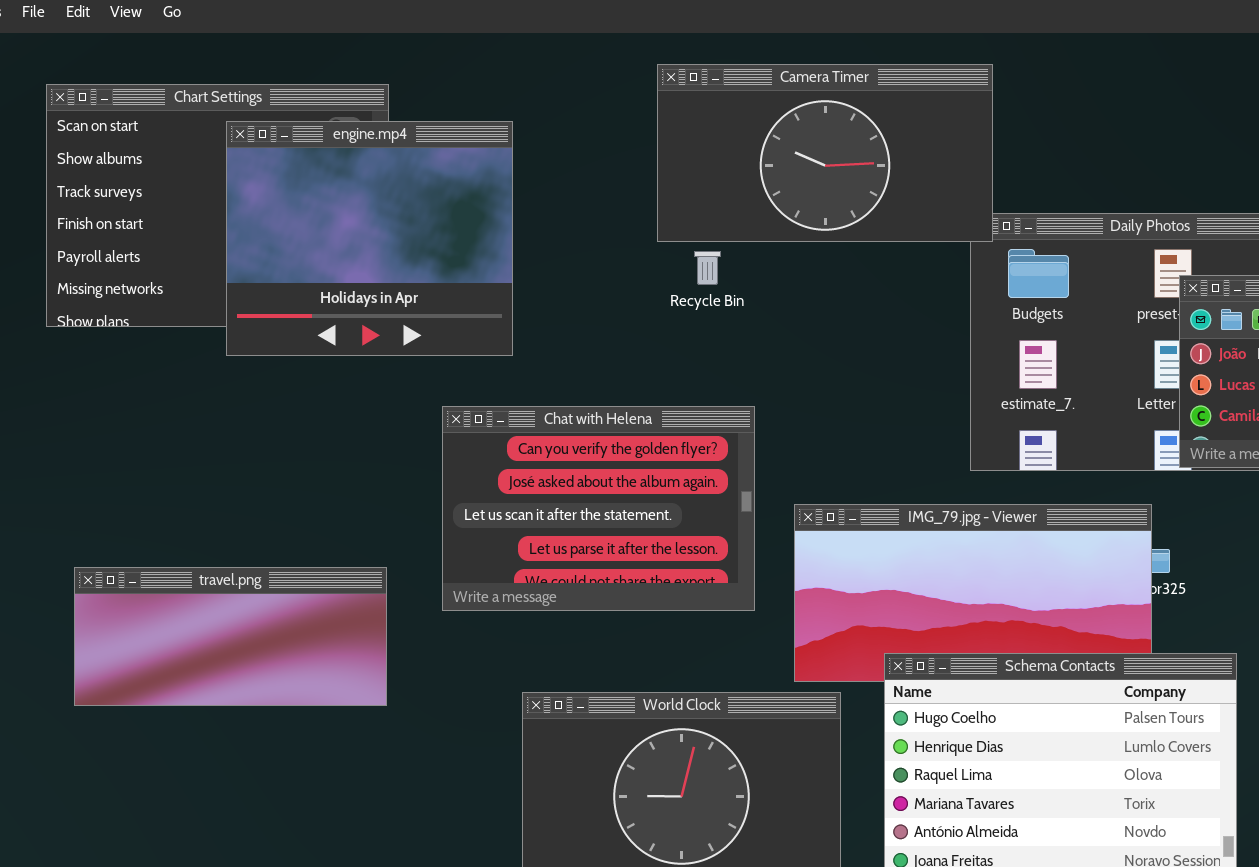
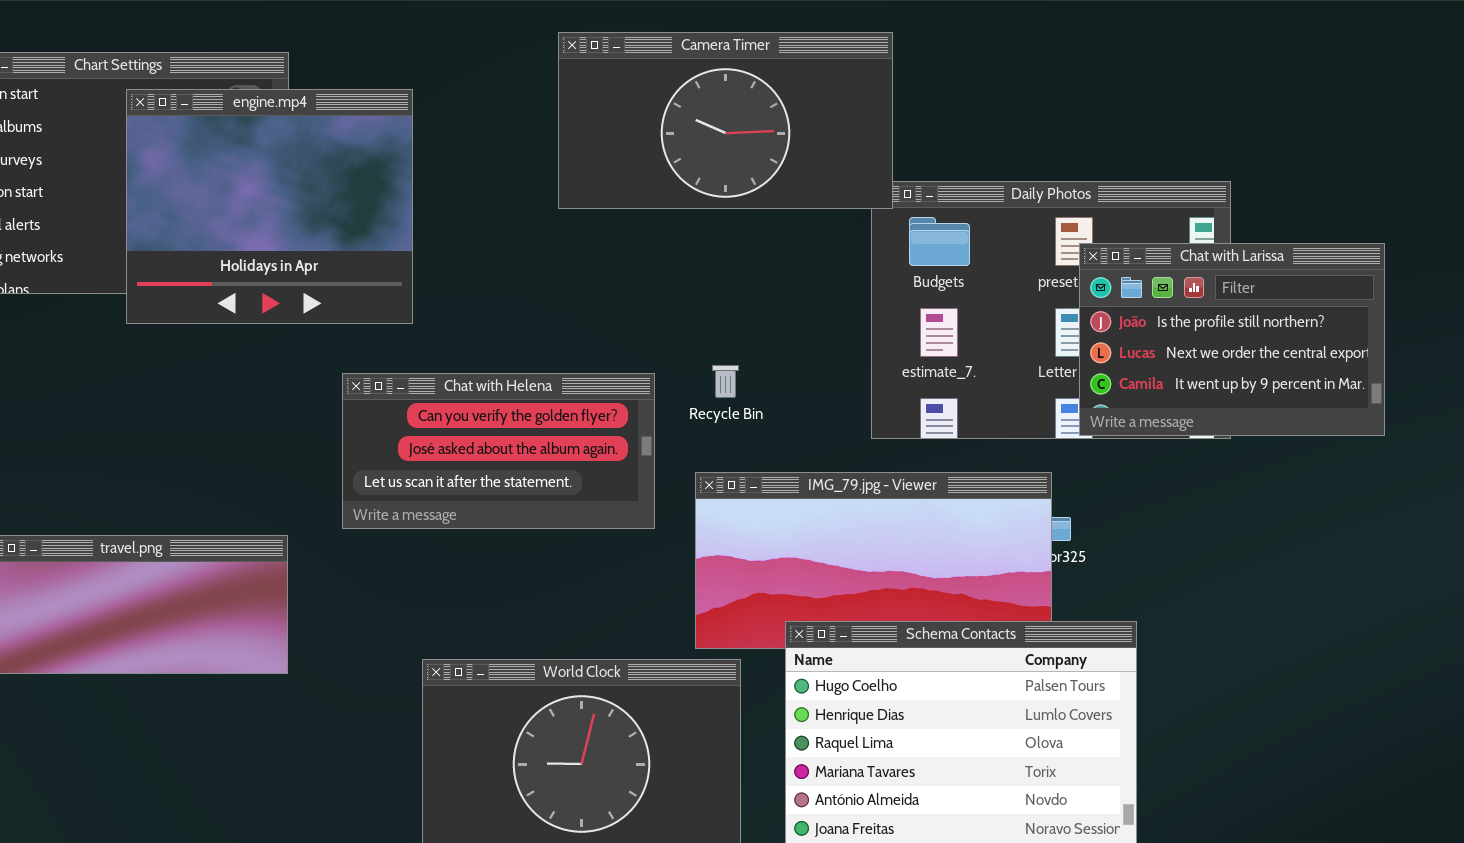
Recycle Bin: [694,251,721,285] -> [712,365,739,398], moved
Chat with Helena: [442,406,755,611] -> [342,373,655,529], resized

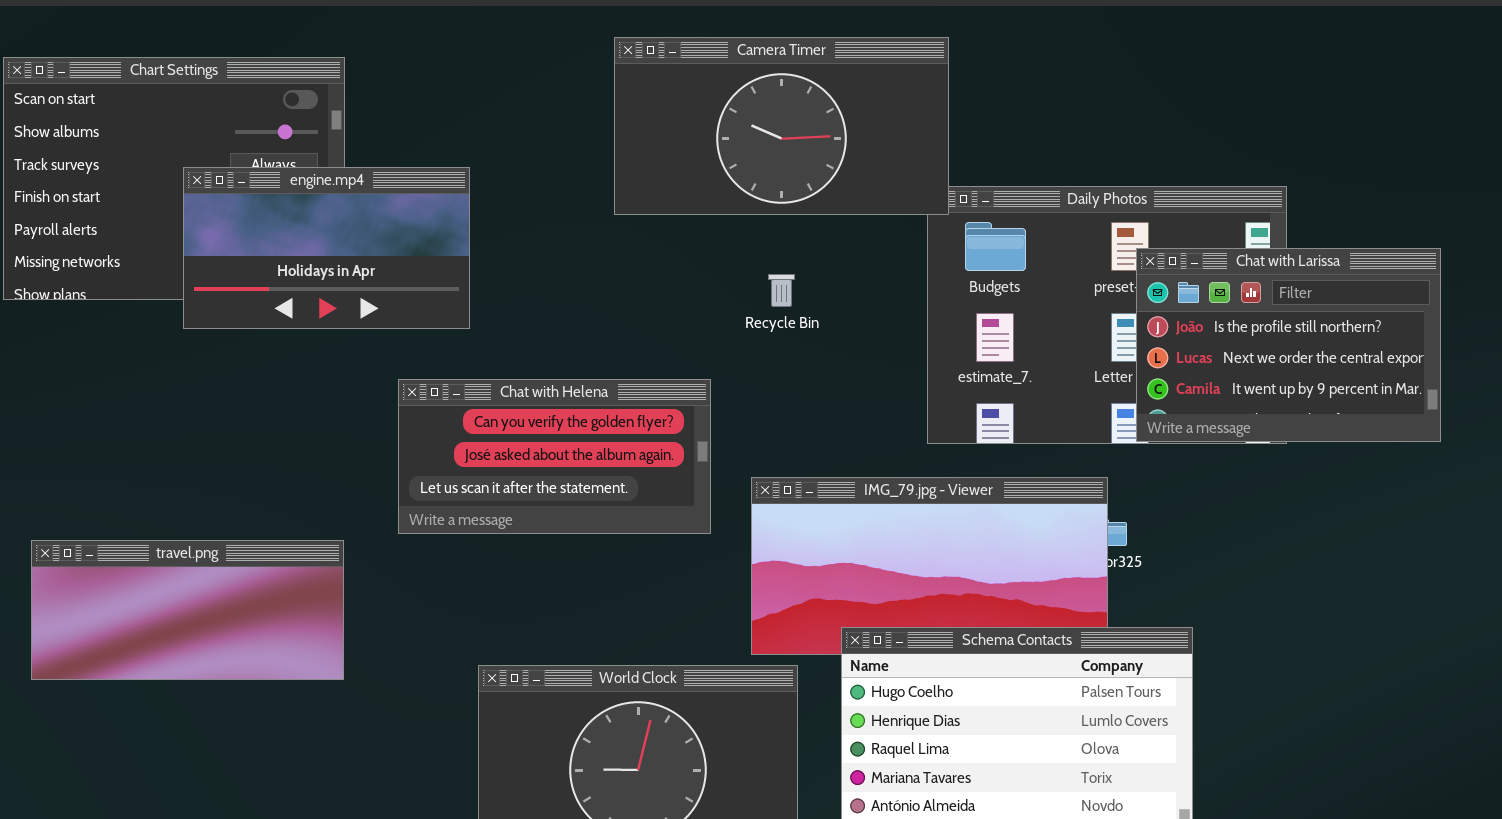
engine.mp4: [126,89,413,324] -> [183,167,470,329], resized
Recycle Bin: [712,365,739,398] -> [768,274,795,307], moved

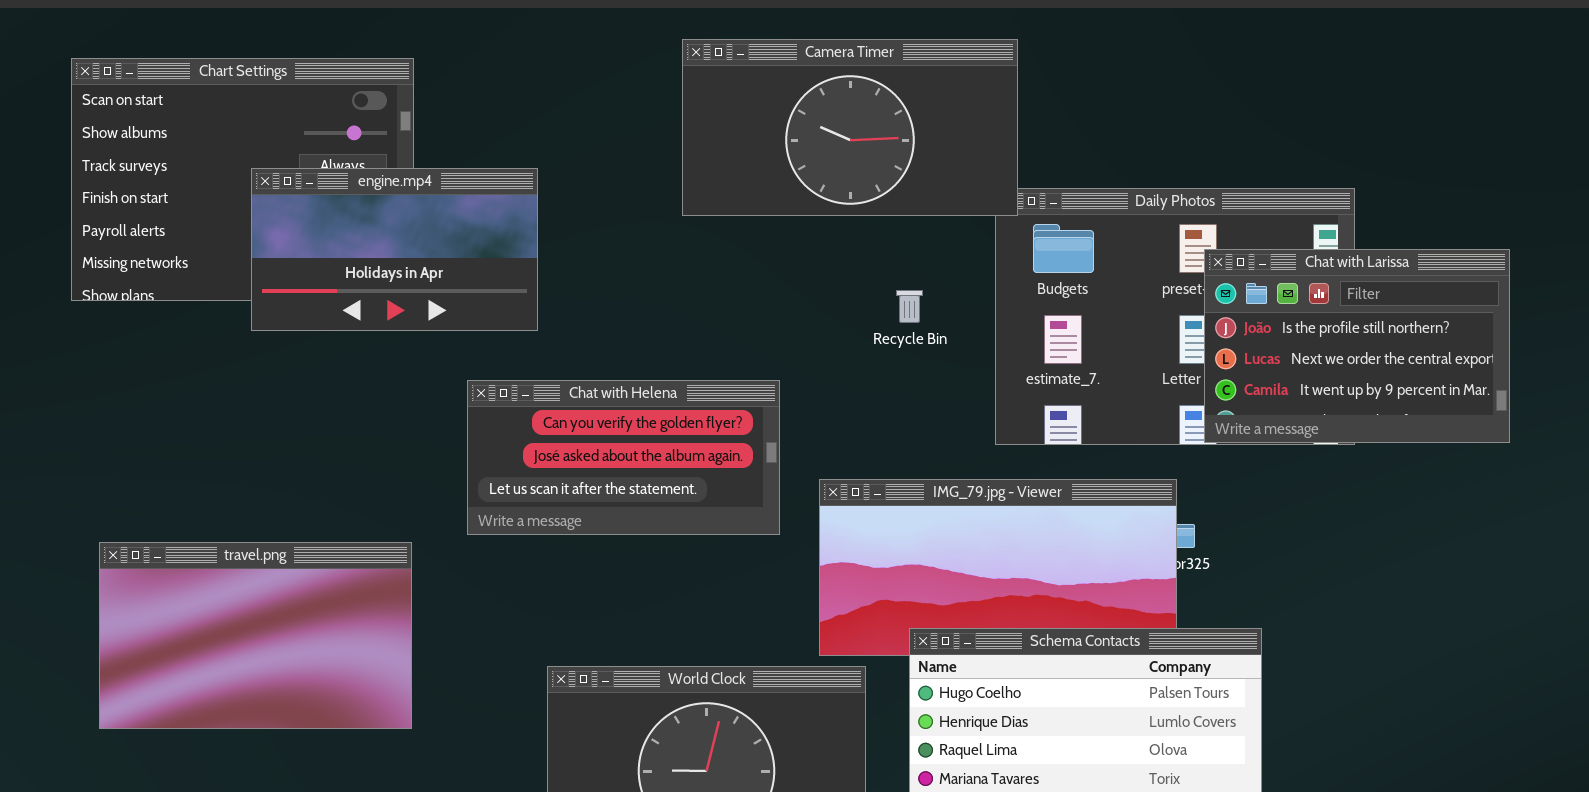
Recycle Bin: [768,274,795,307] -> [896,290,923,323], moved
travel.png: [31,540,344,680] -> [99,542,412,729], resized

